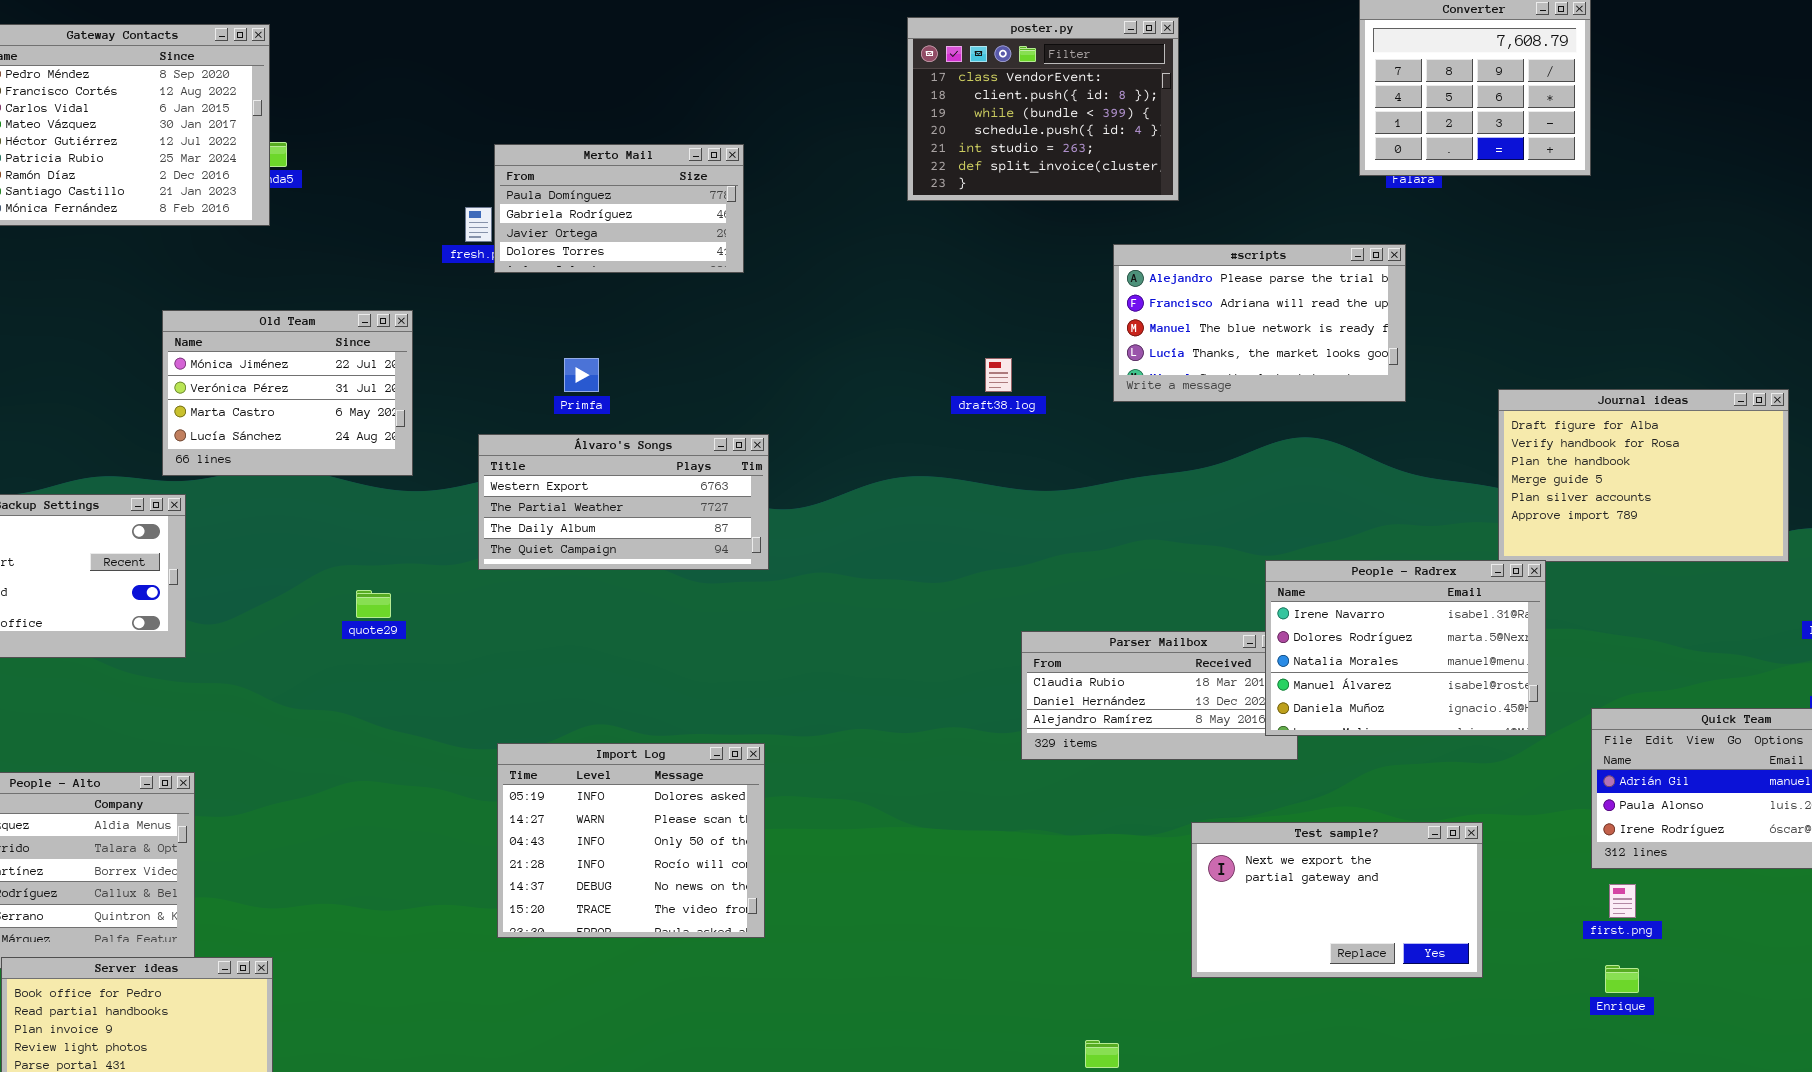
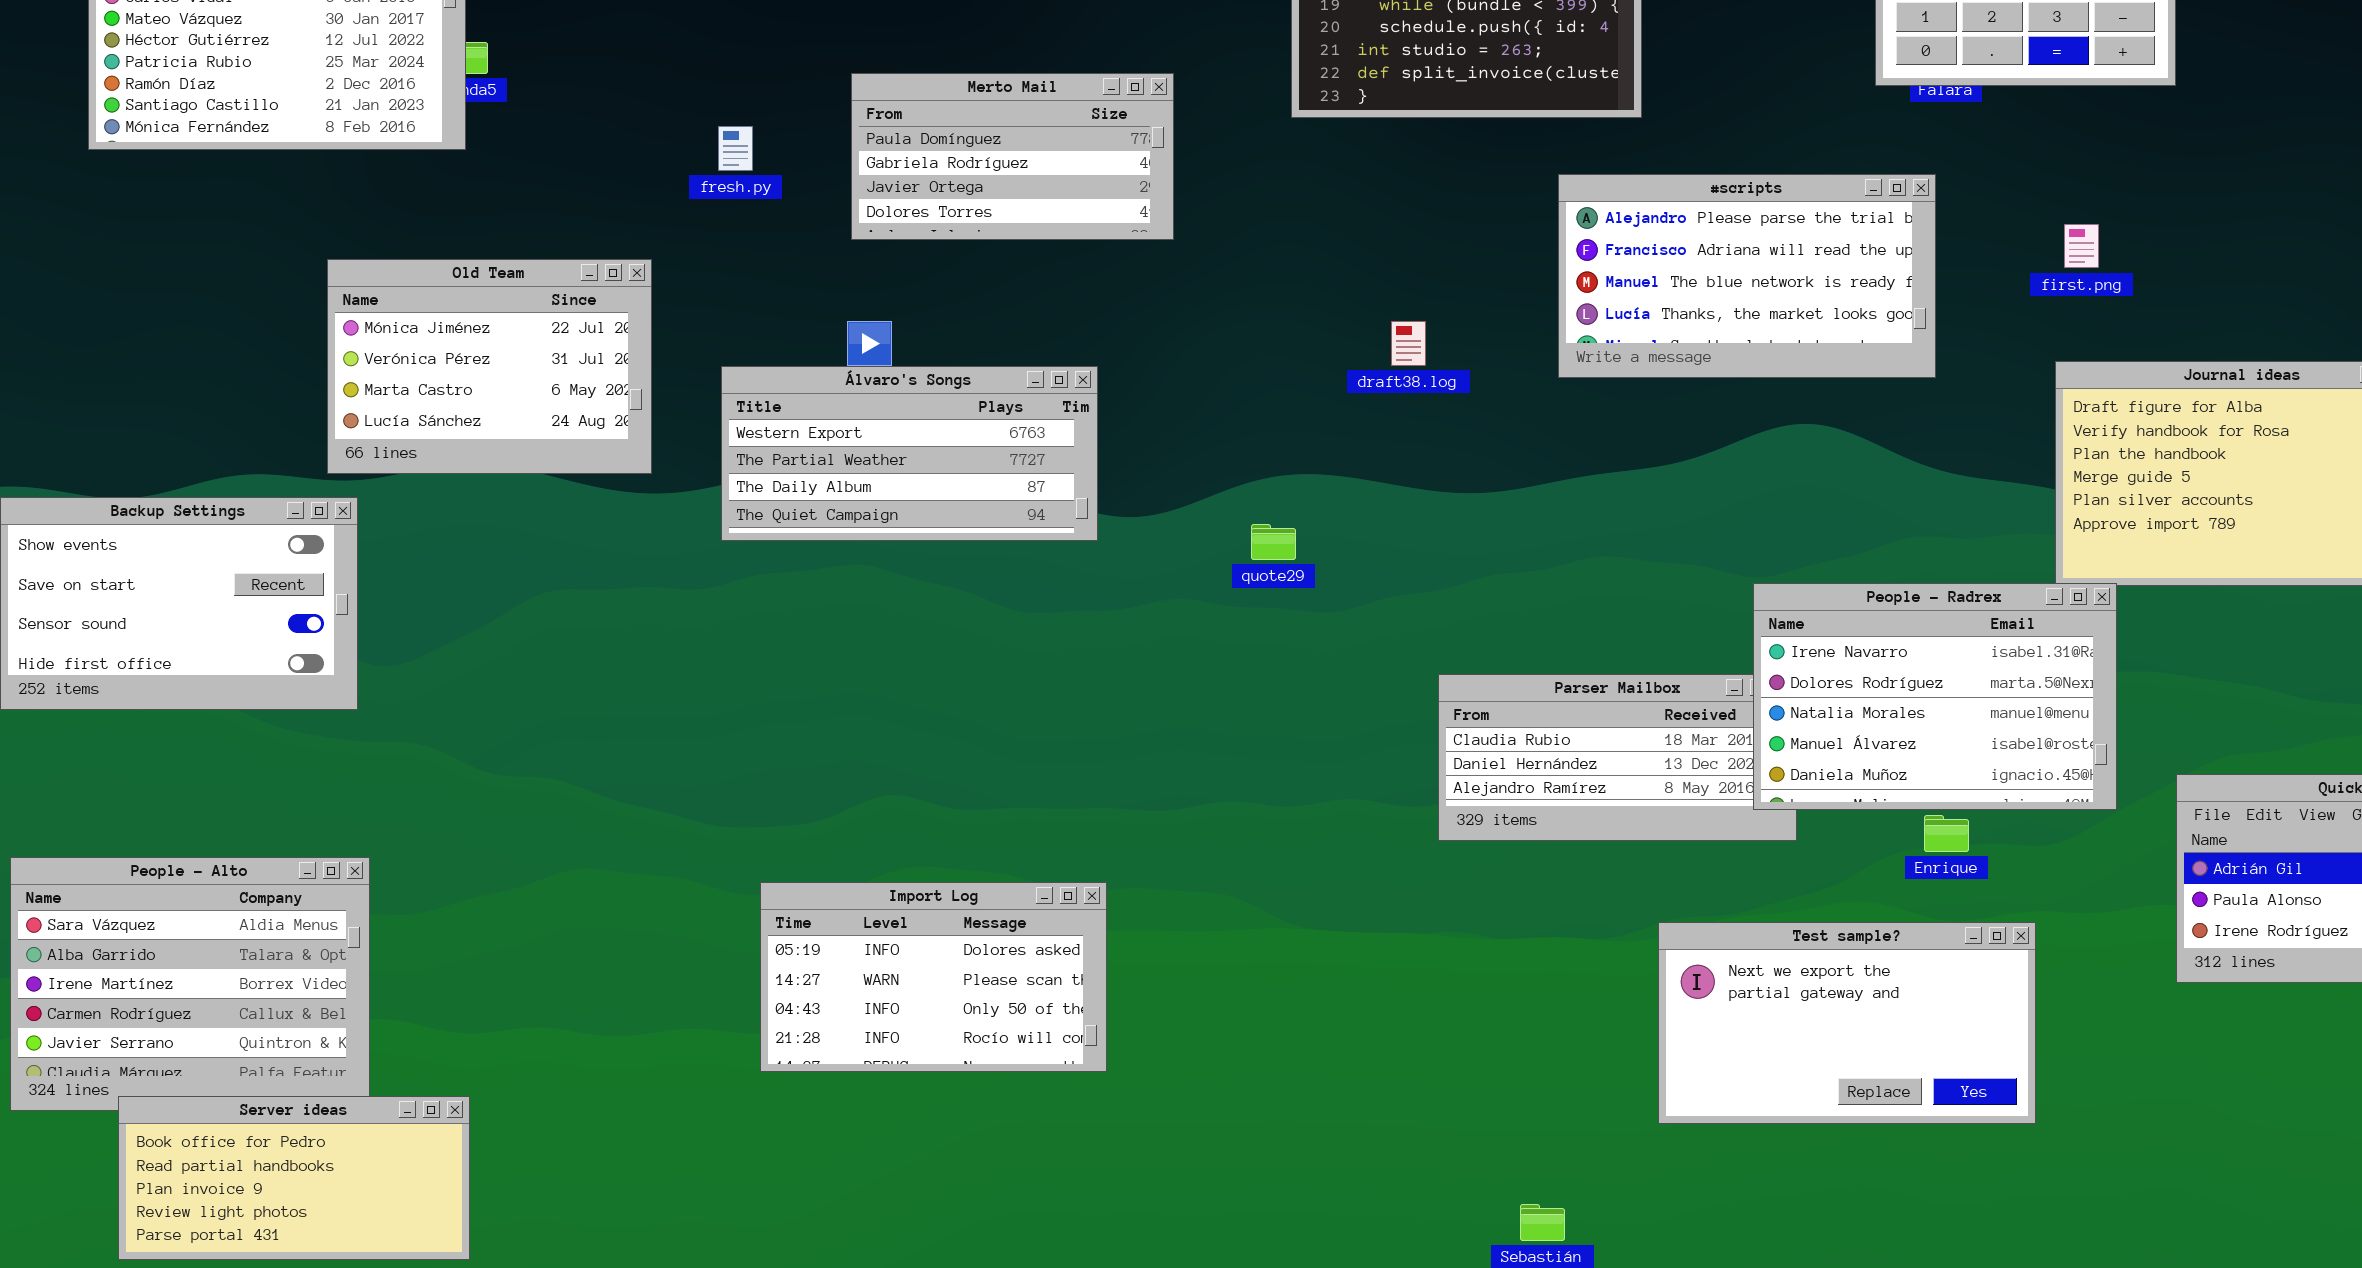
Merto Mail: [494,144,744,273] -> [851,73,1174,240], moved
Álvaro's Songs: [478,434,769,570] -> [721,366,1098,541], moved
quote29: [356,590,391,618] -> [1251,524,1296,560], moved
Import Log: [497,743,765,938] -> [760,882,1107,1072], resized
first.png: [1609,884,1636,918] -> [2064,224,2099,268], moved
Enrique: [1605,965,1639,993] -> [1924,815,1969,852], moved

